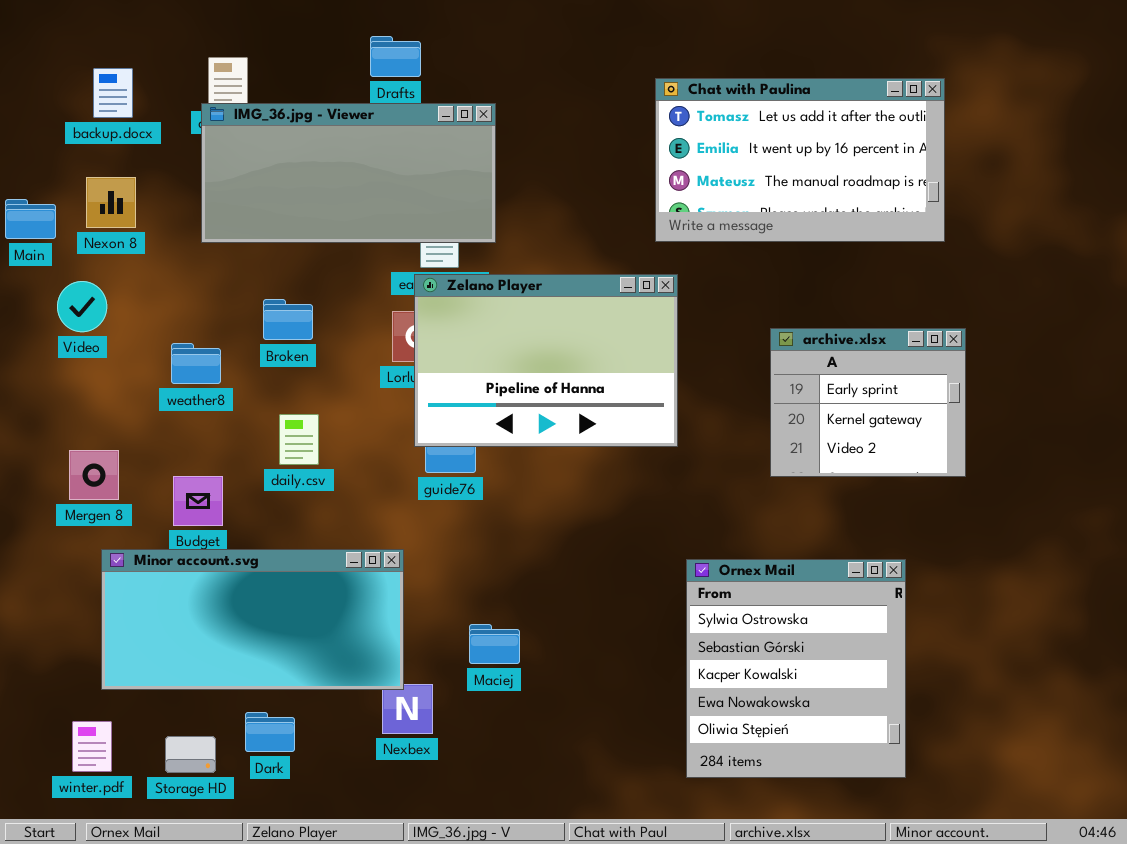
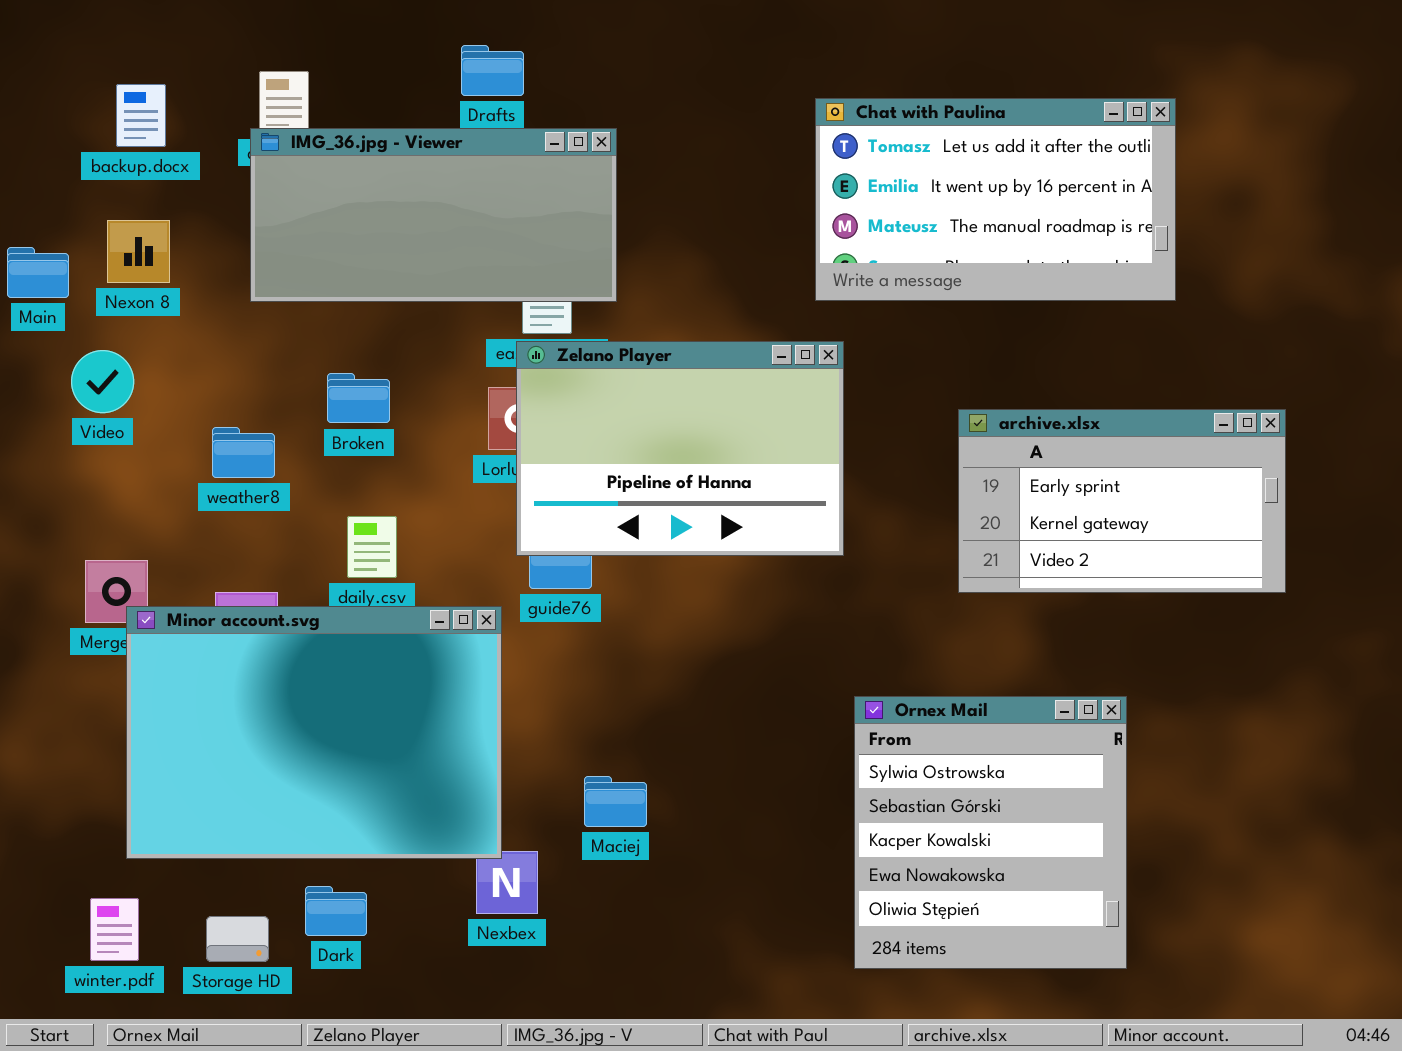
archive.xlsx: [770,328,966,477] -> [958,409,1286,593], resized
Minor account.svg: [101,549,404,690] -> [126,606,502,859], resized

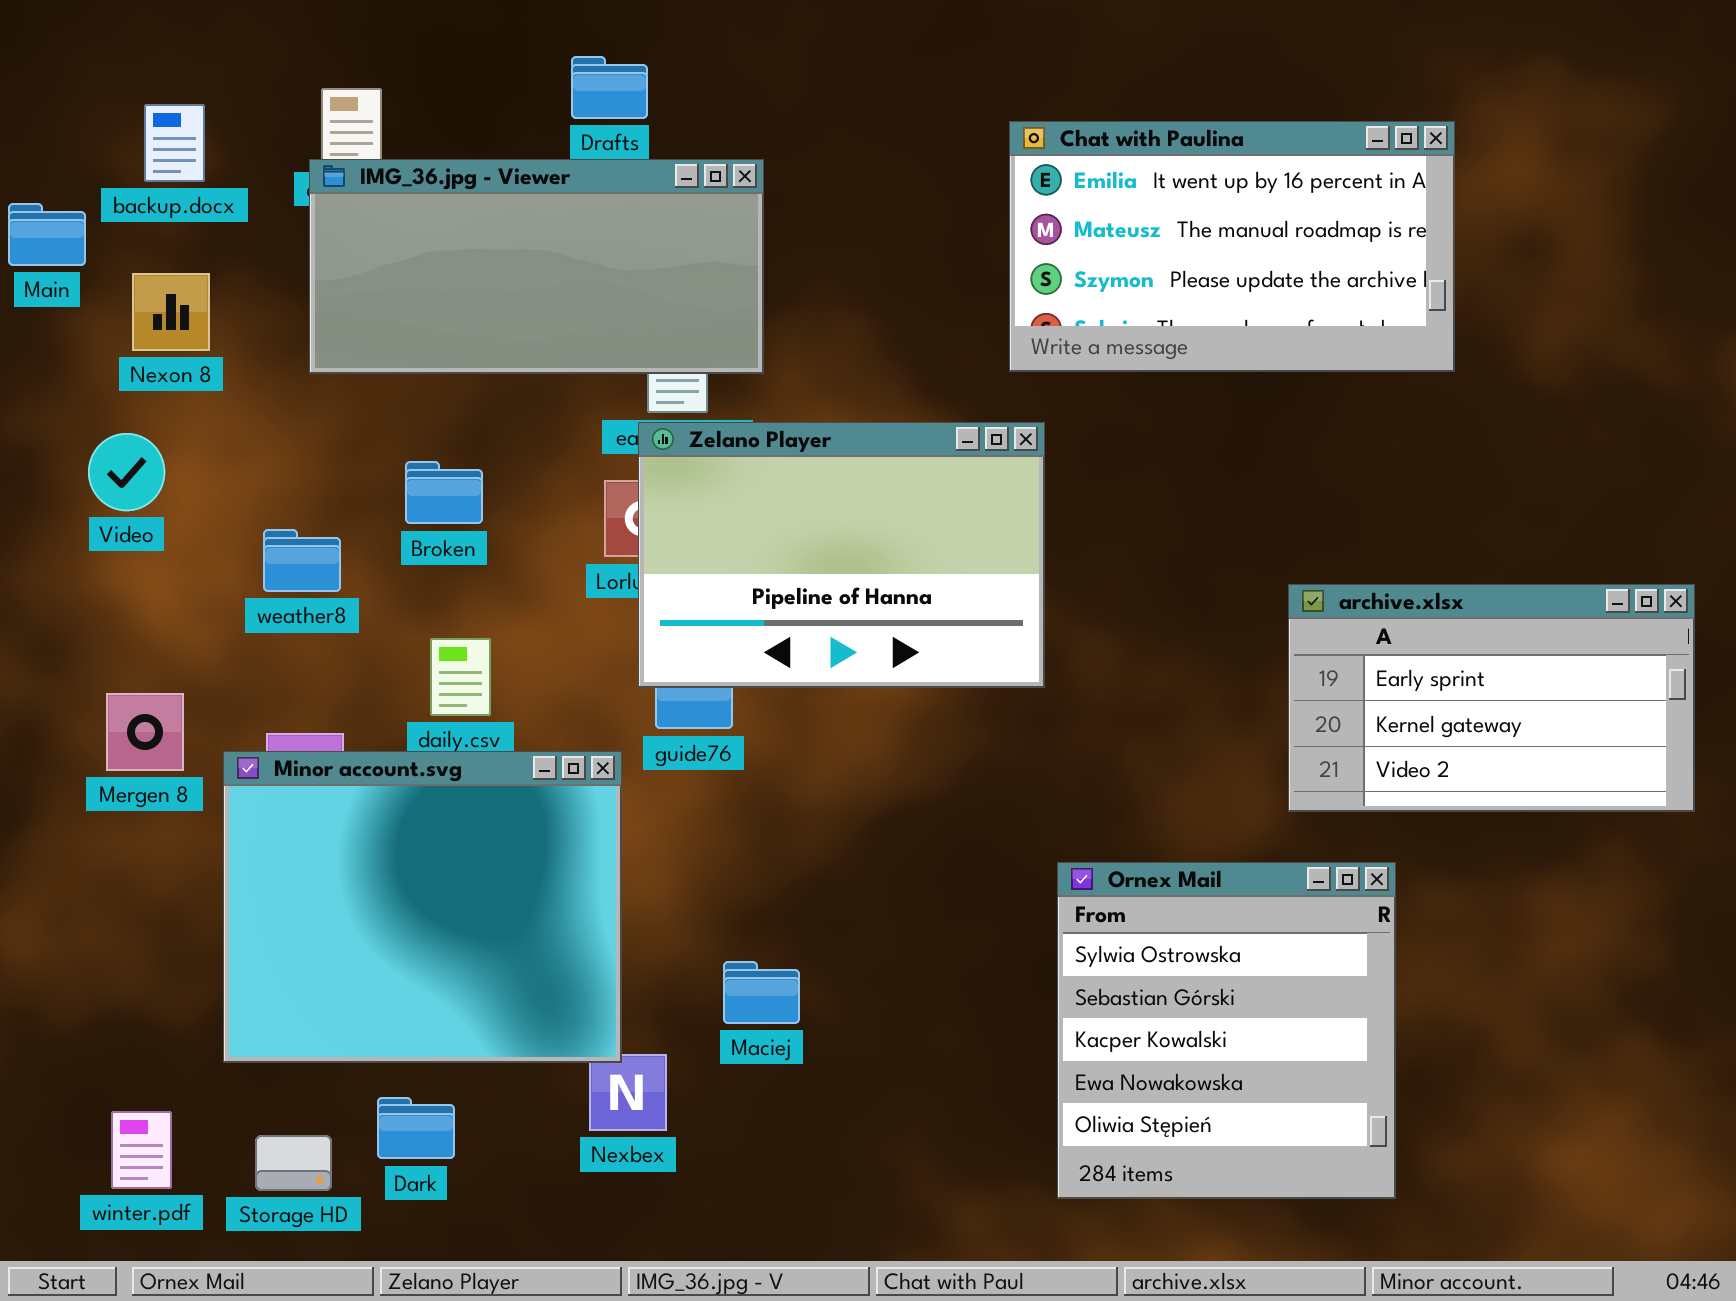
Chat with Paulina: [815,98,1176,301] -> [1009,121,1455,372], scrolled down 1 row
Main: [7,247,69,298] -> [8,203,86,266], moved
archive.xlsx: [958,409,1286,593] -> [1288,584,1695,812], moved
Minor account.svg: [126,606,502,859] -> [223,751,622,1063], resized

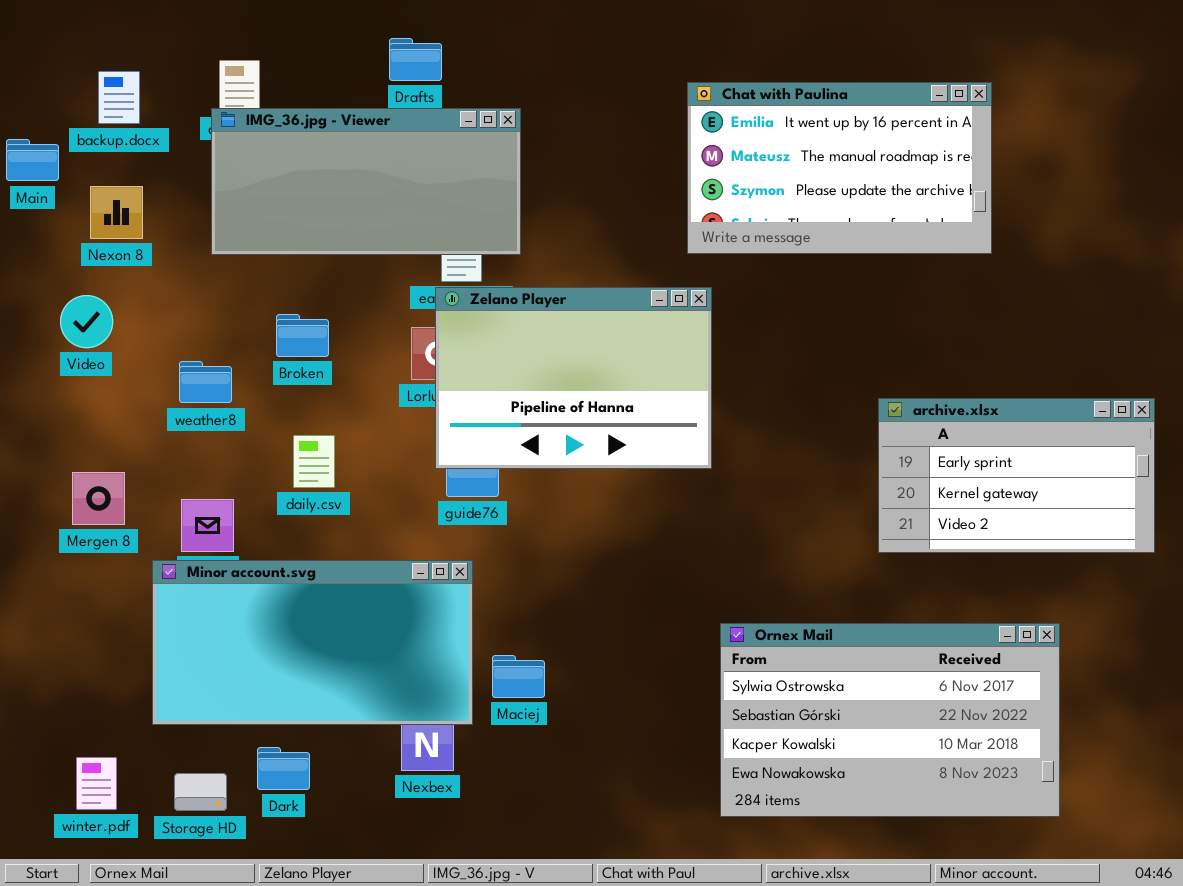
Minor account.svg: [223,751,622,1063] -> [152,560,473,725], resized
Ornex Mail: [1057,862,1396,1199] -> [720,623,1060,817], resized

